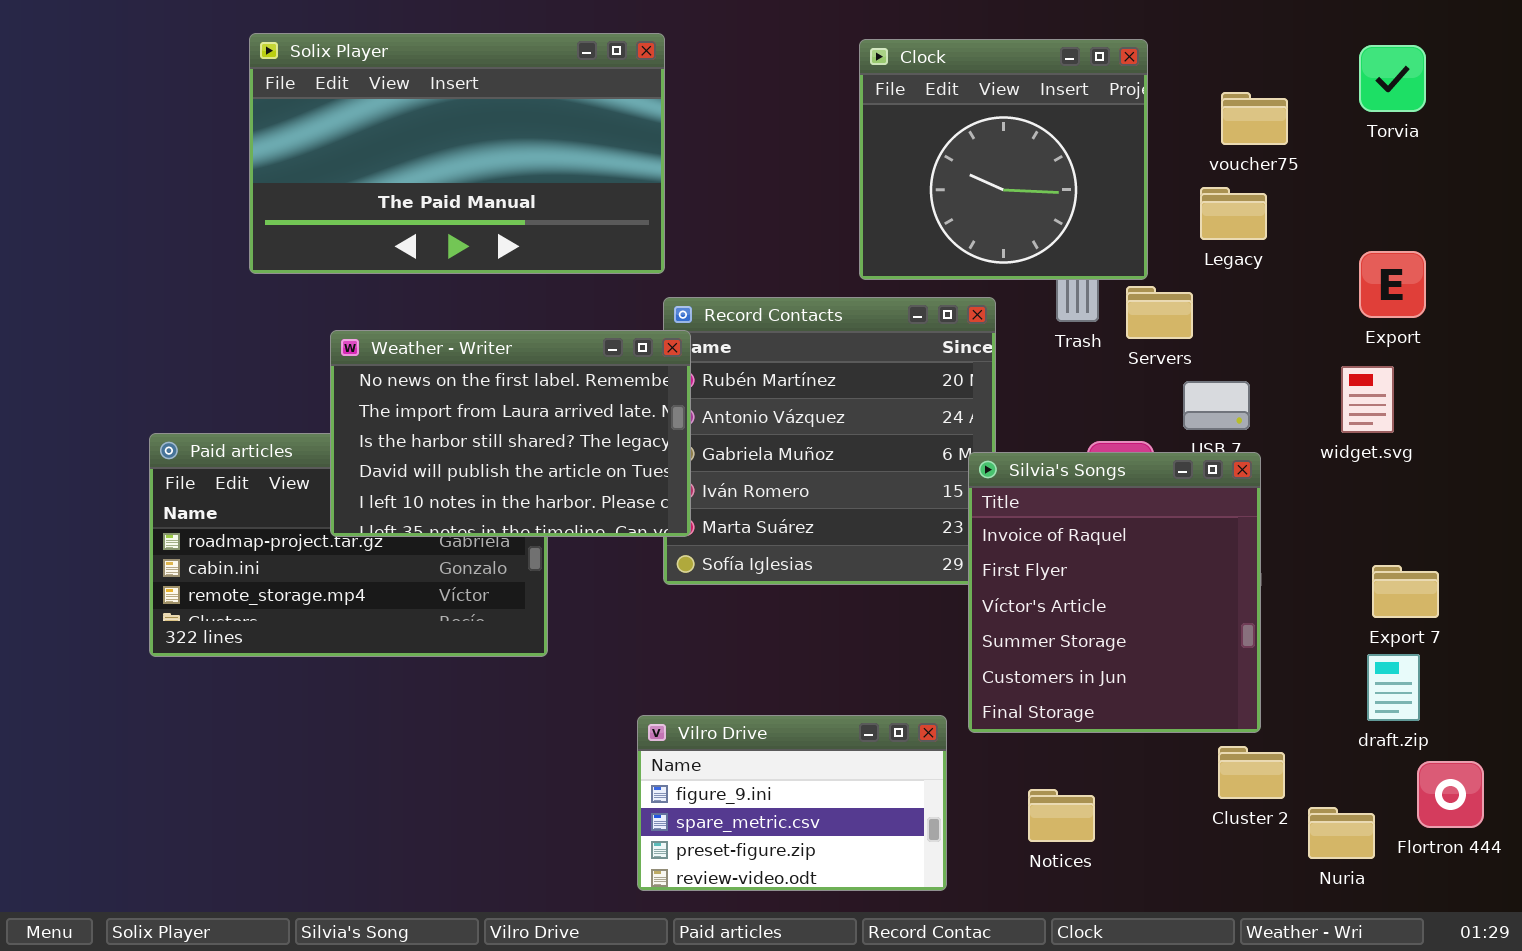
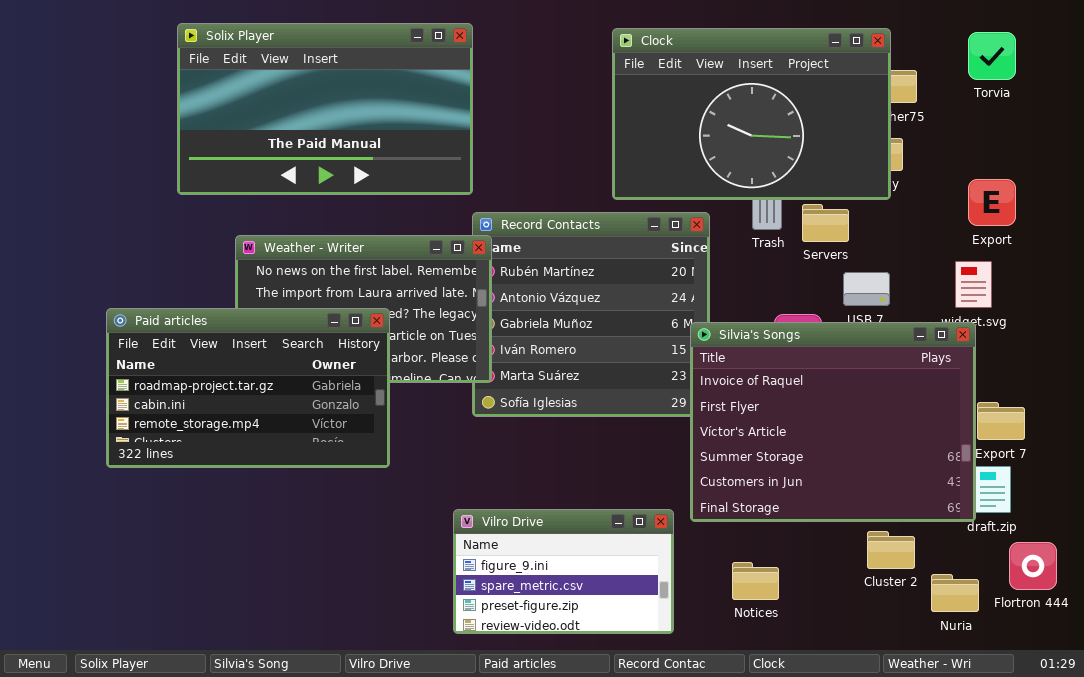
Clock: [859,39,1148,280] -> [612,28,891,200], resized
Paid articles: [149,433,548,657] -> [106,308,390,468], raised
Silvia's Songs: [968,452,1261,733] -> [690,322,976,522], resized

